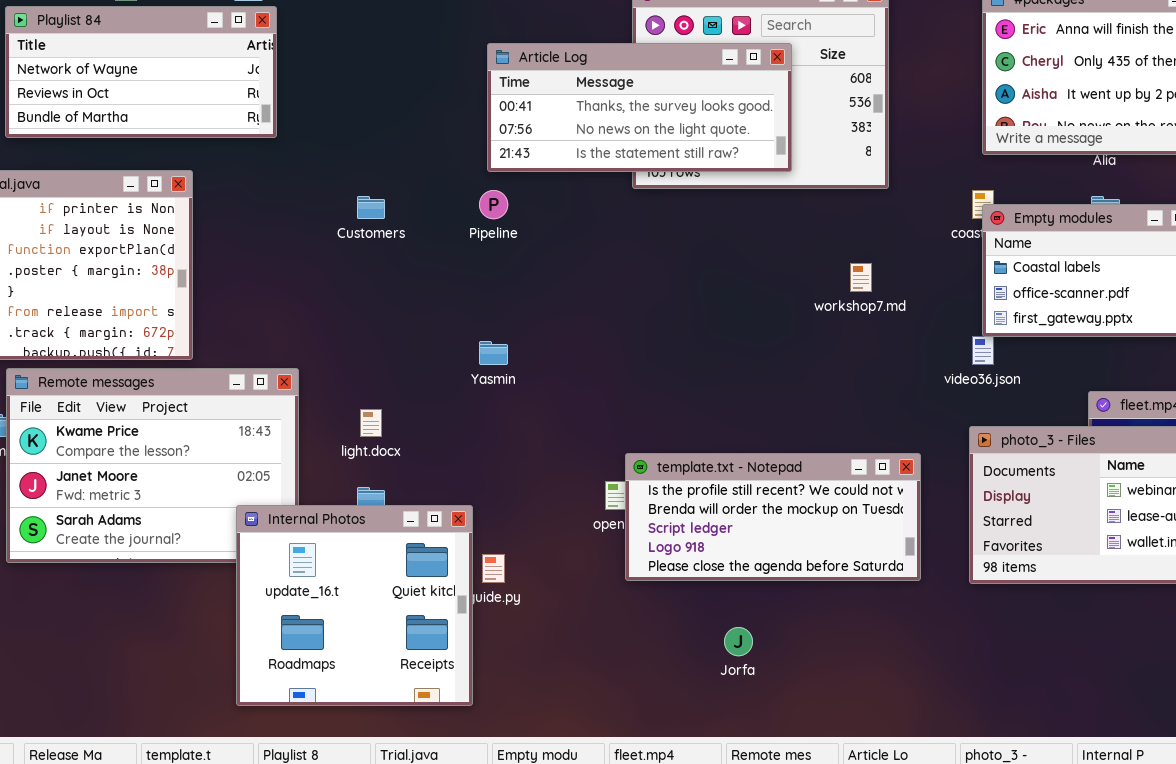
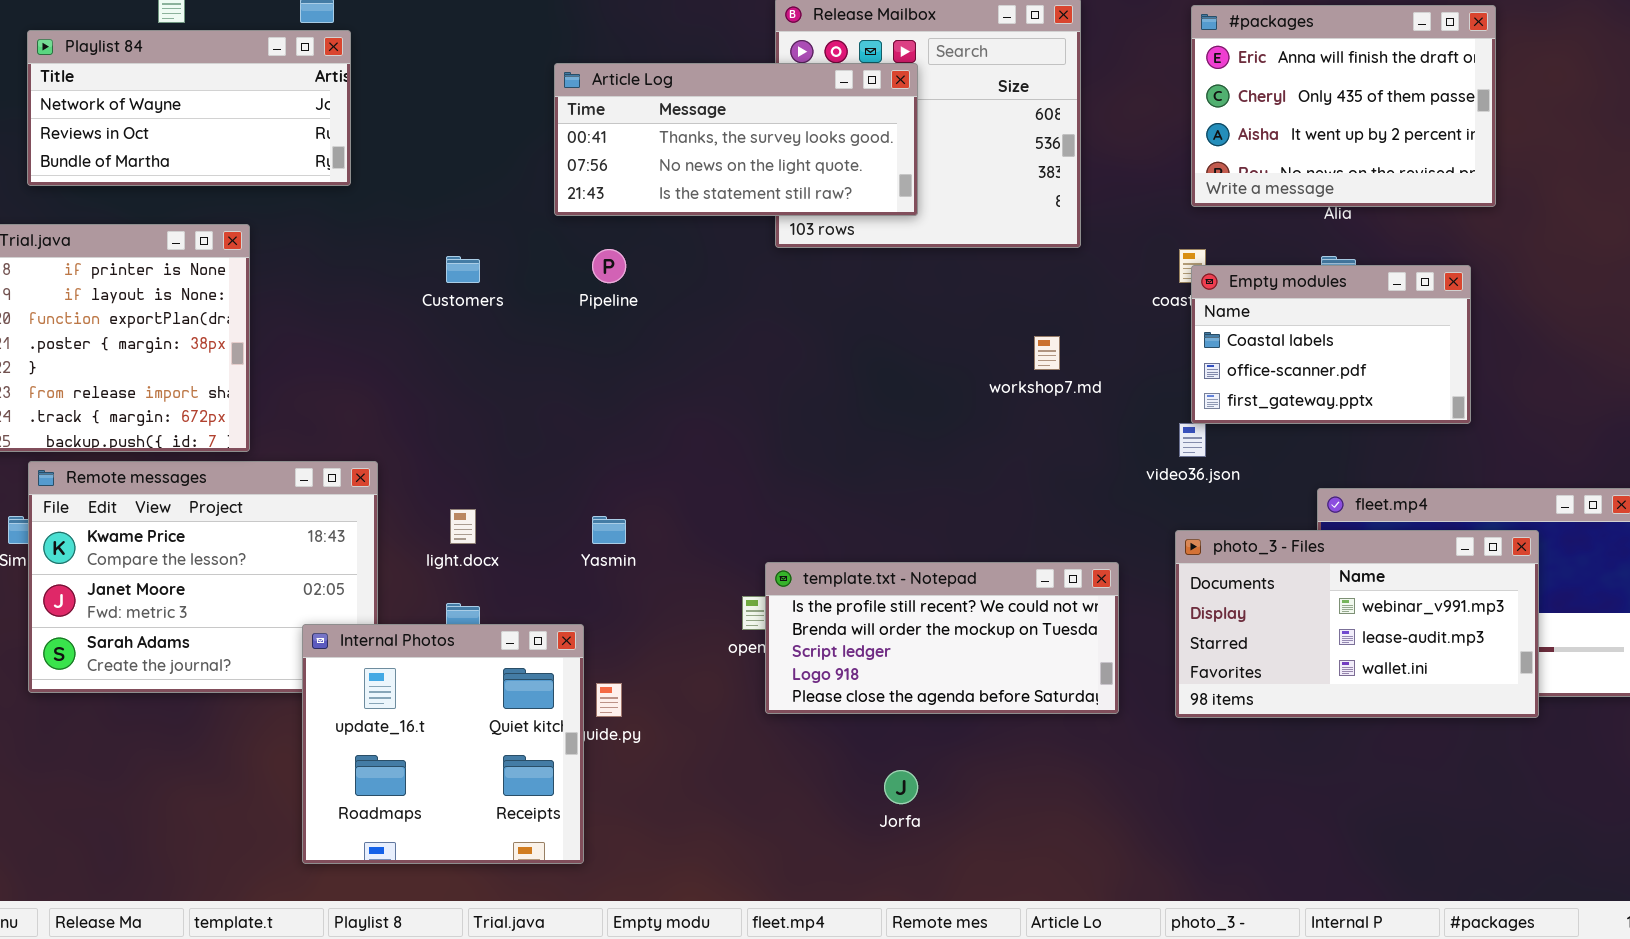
Article Log: [487,43,792,172] -> [554,63,918,216], moved
Yasmin: [479,341,508,365] -> [592,516,626,544], moved

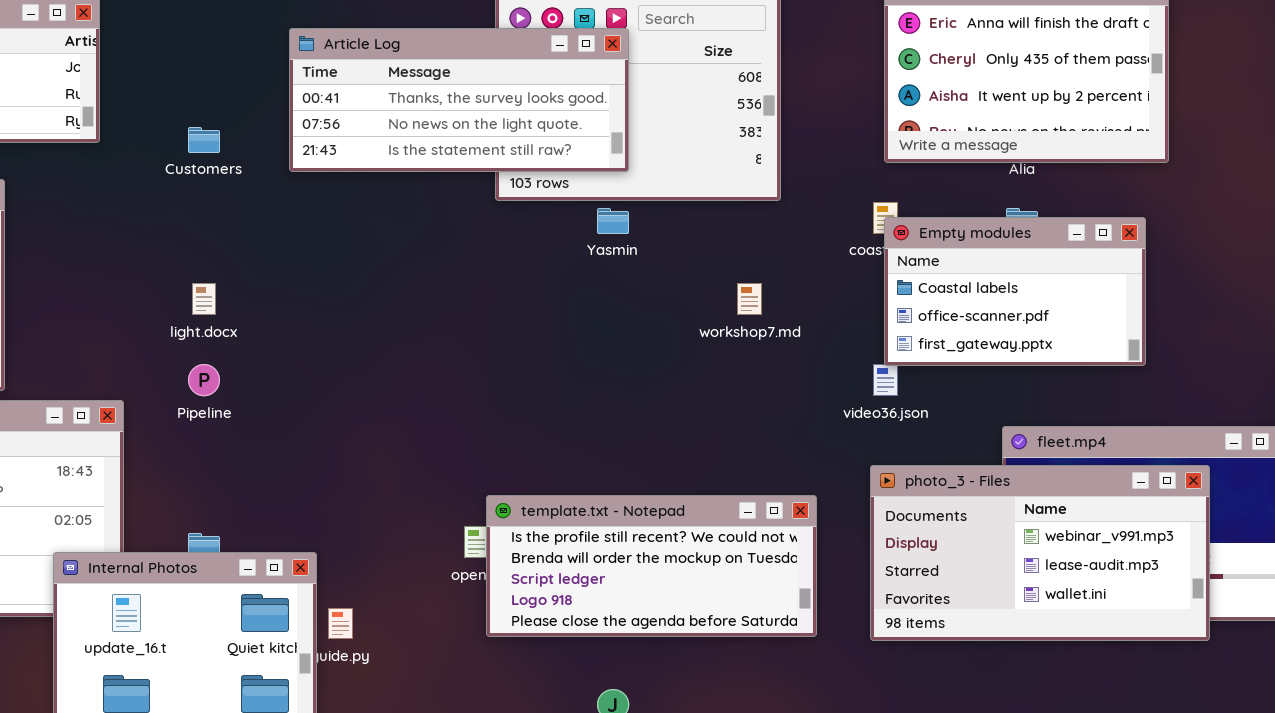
Pipeline: [592,249,626,283] -> [188,364,220,396], moved
Customers: [446,256,480,283] -> [188,127,220,153], moved
light.docx: [450,509,476,544] -> [192,283,216,315], moved
Yasmin: [592,516,626,544] -> [597,208,629,234], moved

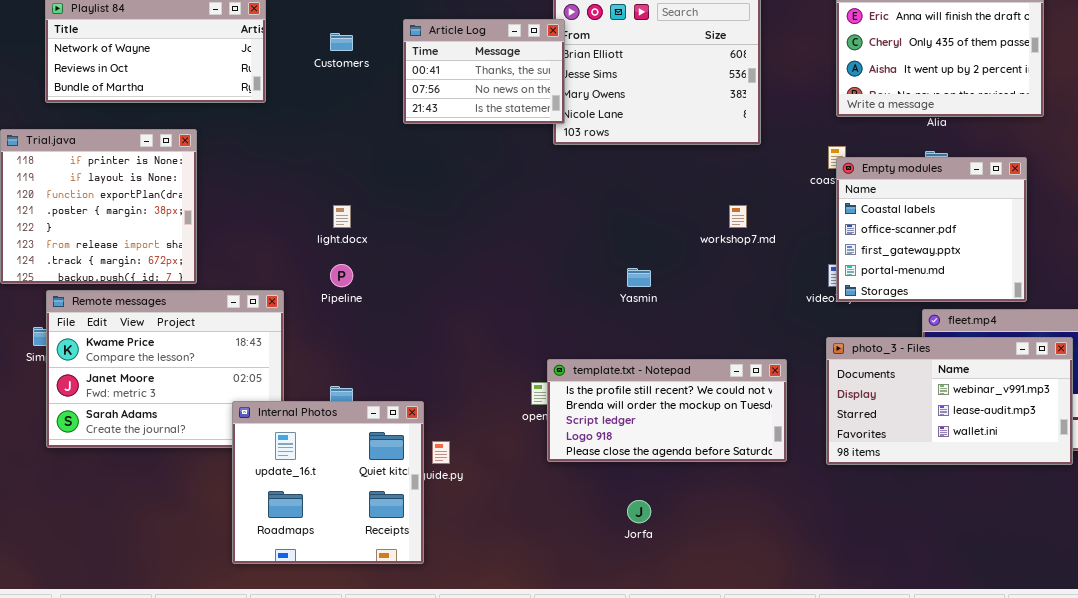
Article Log: [289,28,629,172] -> [403,19,565,124], resized
Customers: [188,127,220,153] -> [330,33,353,51], moved
Yasmin: [597,208,629,234] -> [627,268,651,287], moved
Empty modules: [884,217,1146,366] -> [836,157,1027,302], resized

